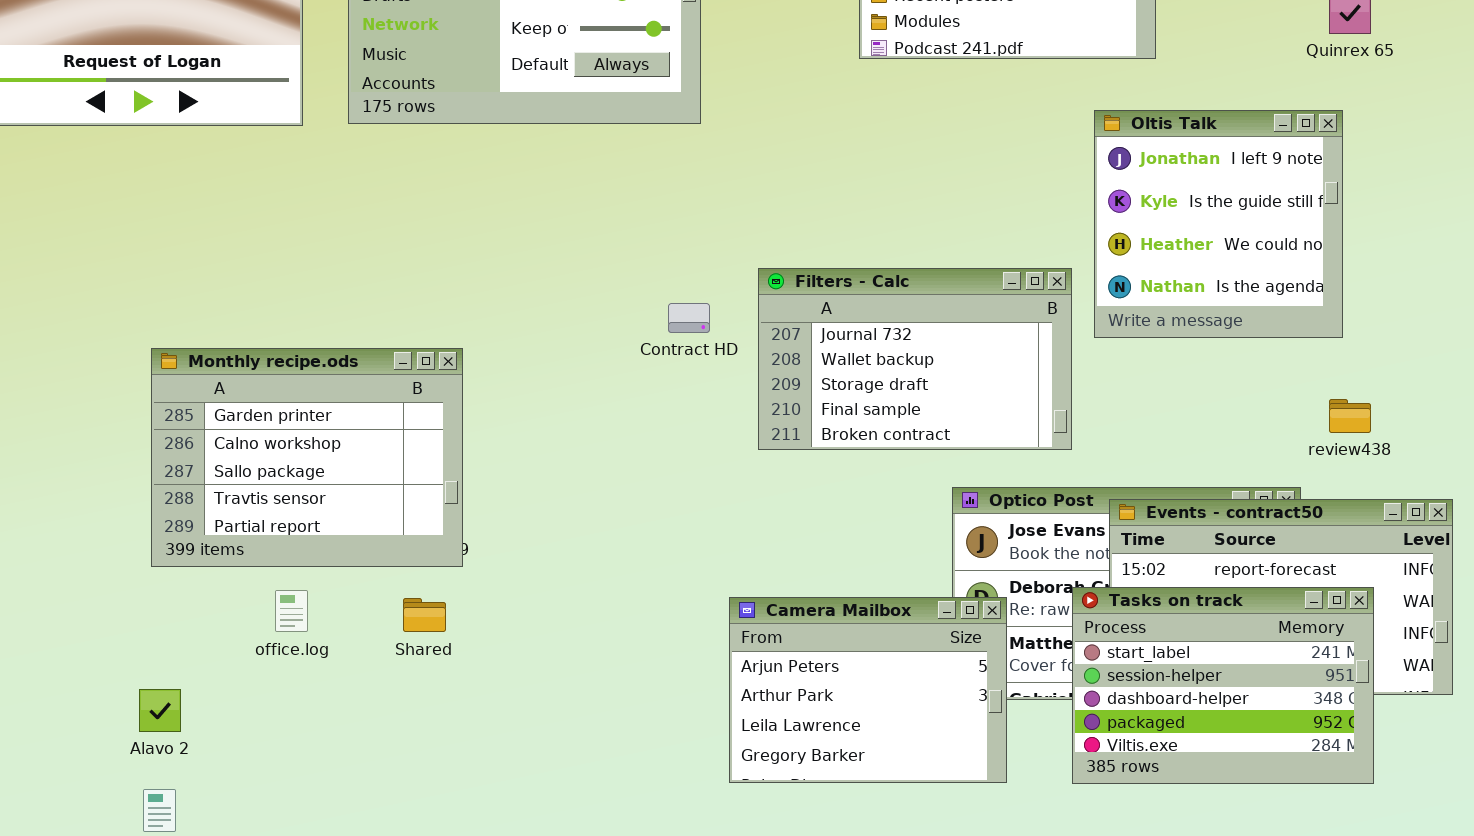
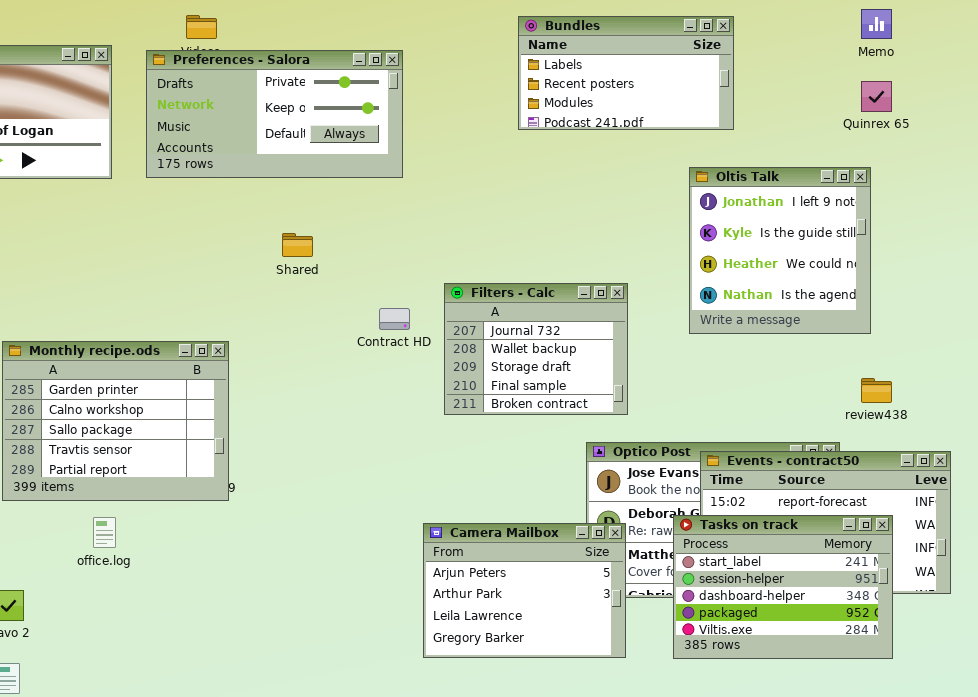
Filters - Calc: [758,268,1072,450] -> [444,283,628,415], resized
Shared: [403,598,446,632] -> [282,233,313,257], moved

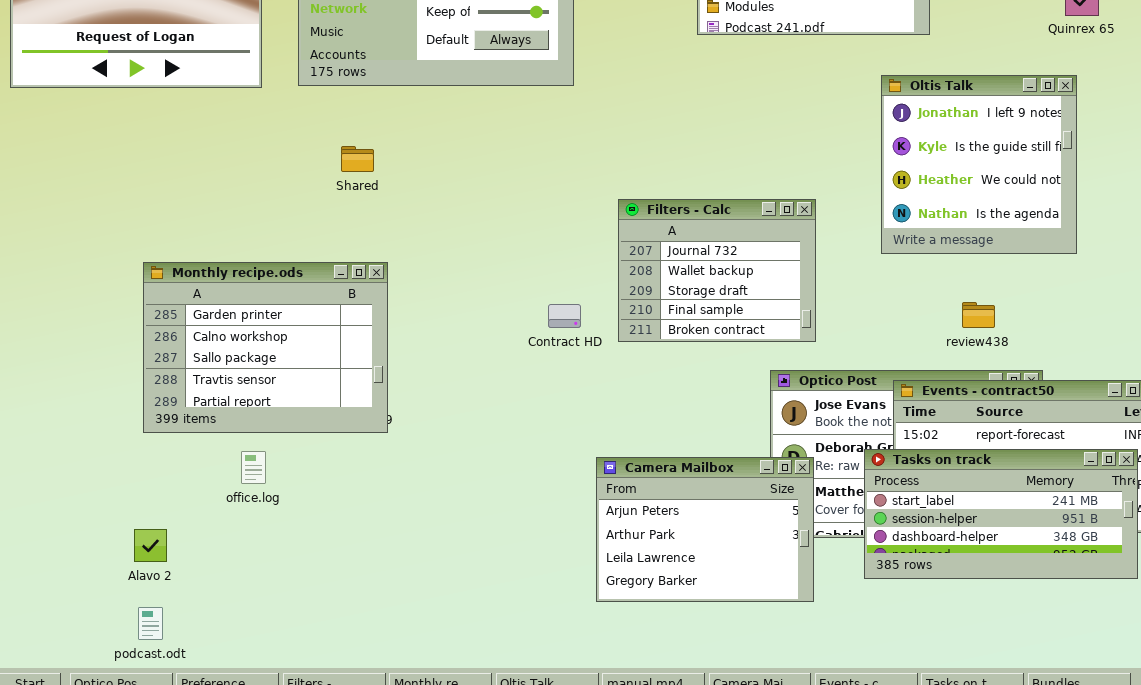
Shared: [282,233,313,257] -> [341,146,374,172], moved
Contract HD: [379,308,410,330] -> [548,304,581,328], moved
review438: [861,378,892,403] -> [962,302,995,328], moved
Tasks on track: [673,515,893,659] -> [864,449,1138,579], resized

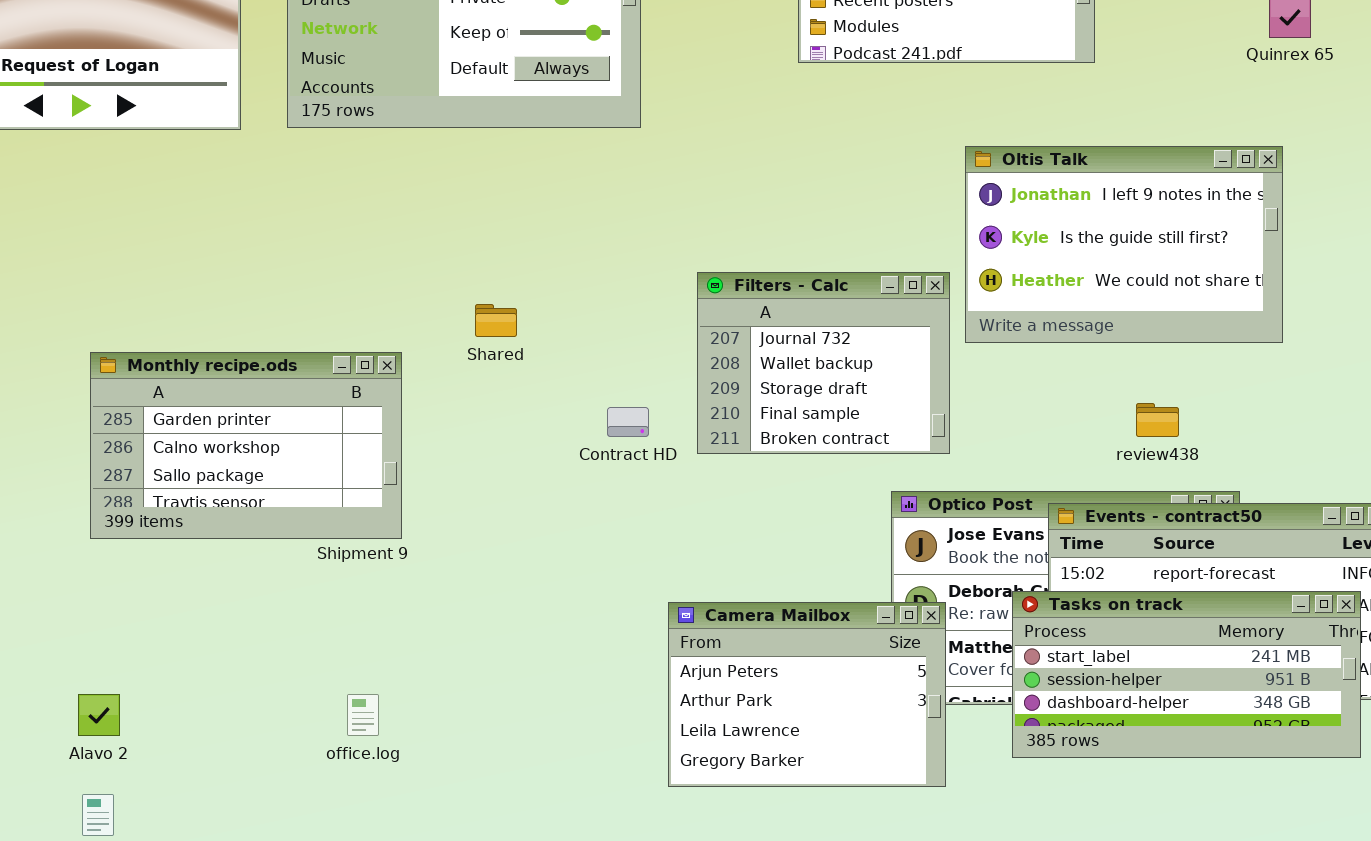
Oltis Talk: [881,75,1077,254] -> [965,146,1283,343], resized
Shared: [341,146,374,172] -> [475,304,517,337], moved
Monthly recipe.ods: [143,262,388,433] -> [90,352,402,539], resized
office.log: [241,451,266,484] -> [347,694,379,736], moved

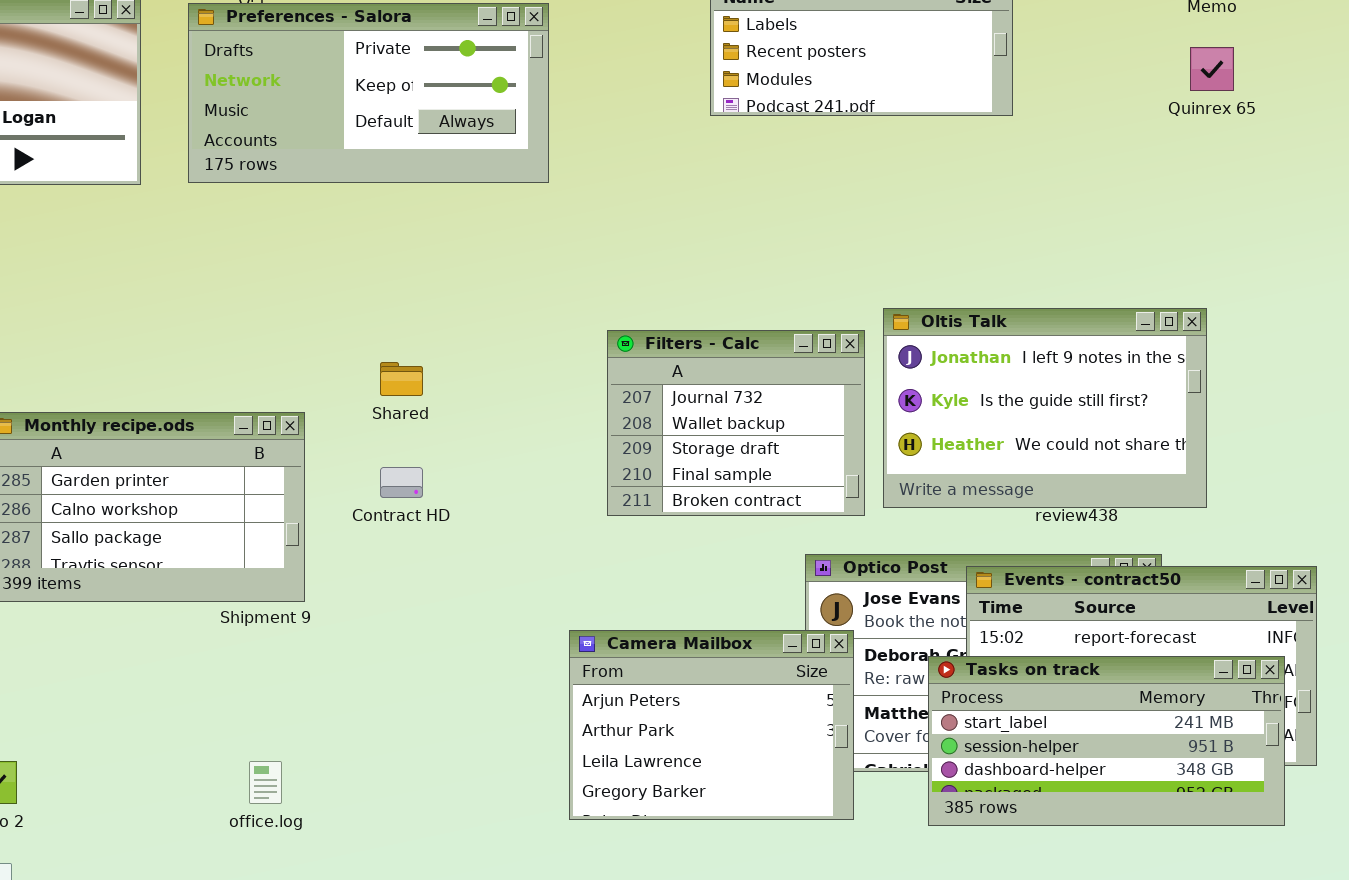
Oltis Talk: [965,146,1283,343] -> [883,308,1207,508], moved
Contract HD: [607,407,649,437] -> [380,467,423,498], moved
Camera Mailbox: [668,602,946,787] -> [569,630,854,820], moved

